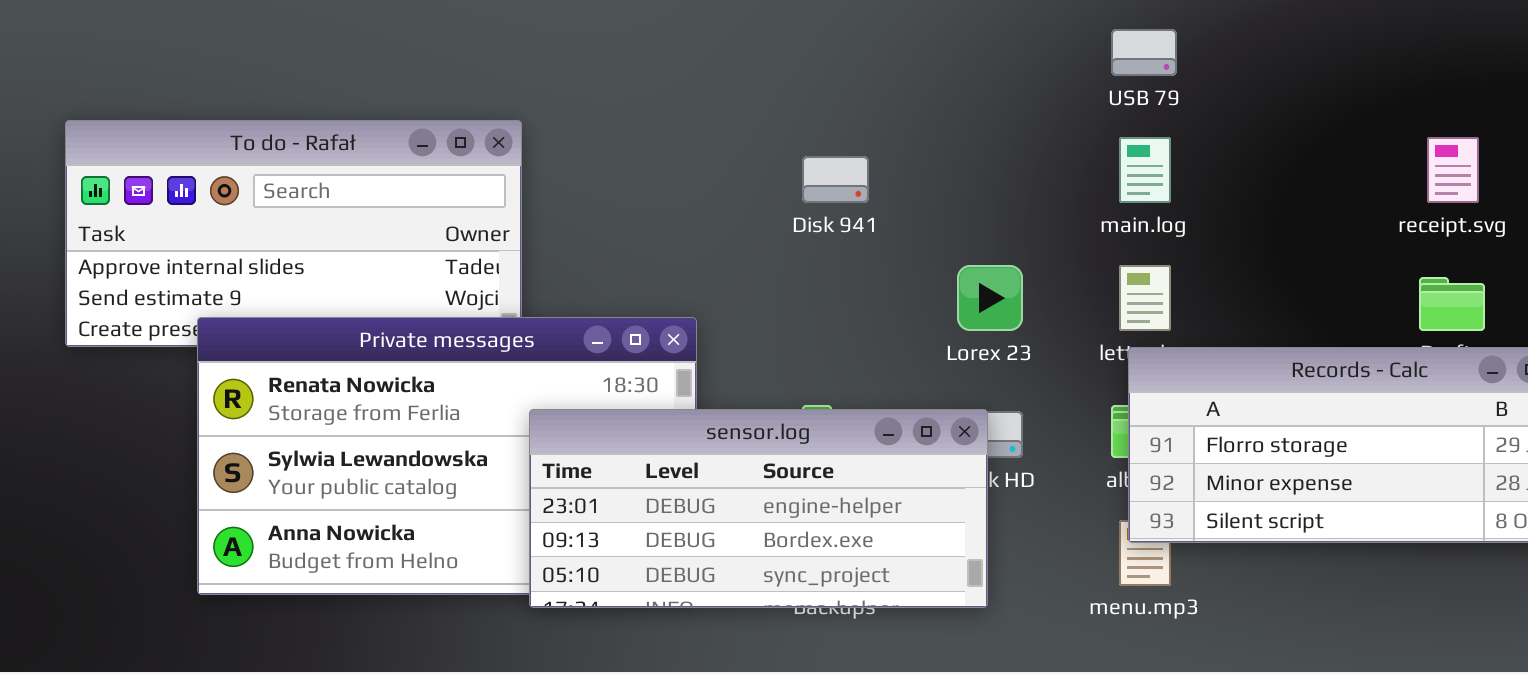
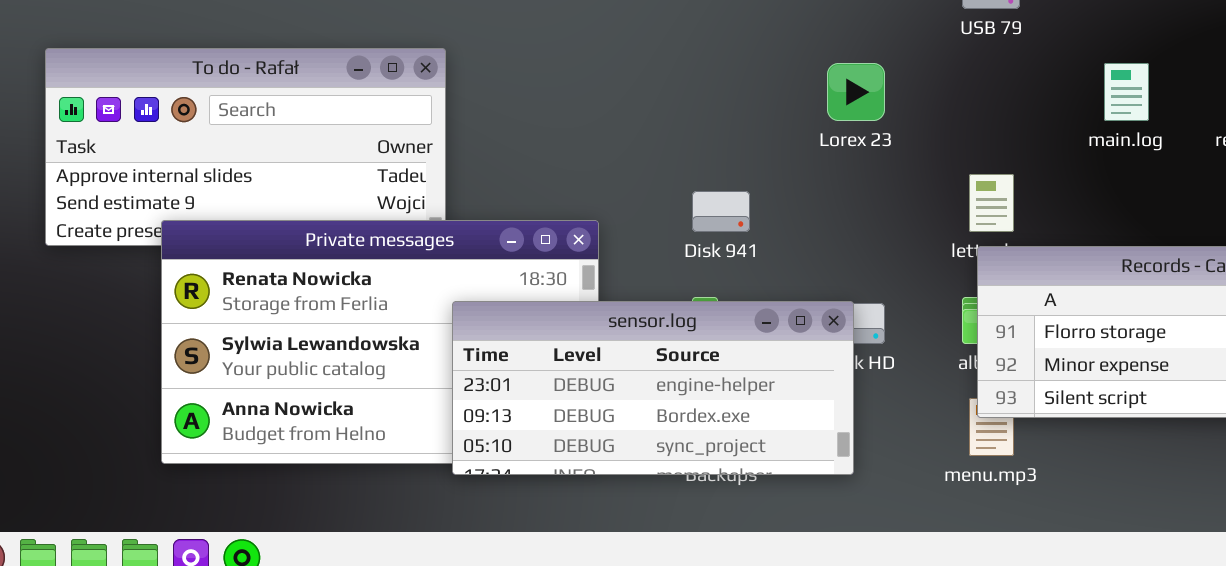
main.log: [1119,137,1171,203] -> [1104,63,1149,121], moved
Disk 941: [802,156,869,203] -> [692,191,750,232], moved
Lorex 23: [957,265,1023,331] -> [827,63,885,121], moved

